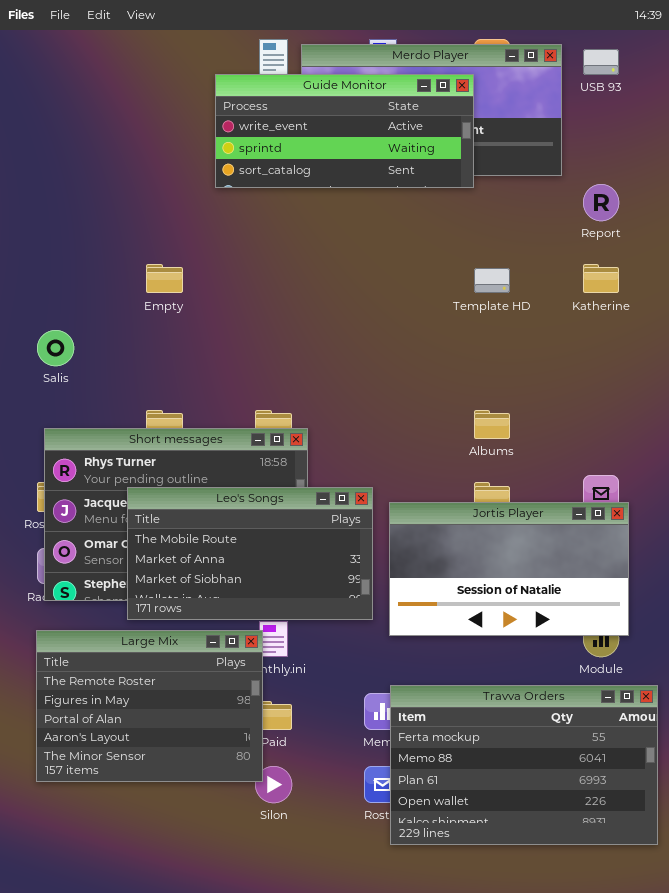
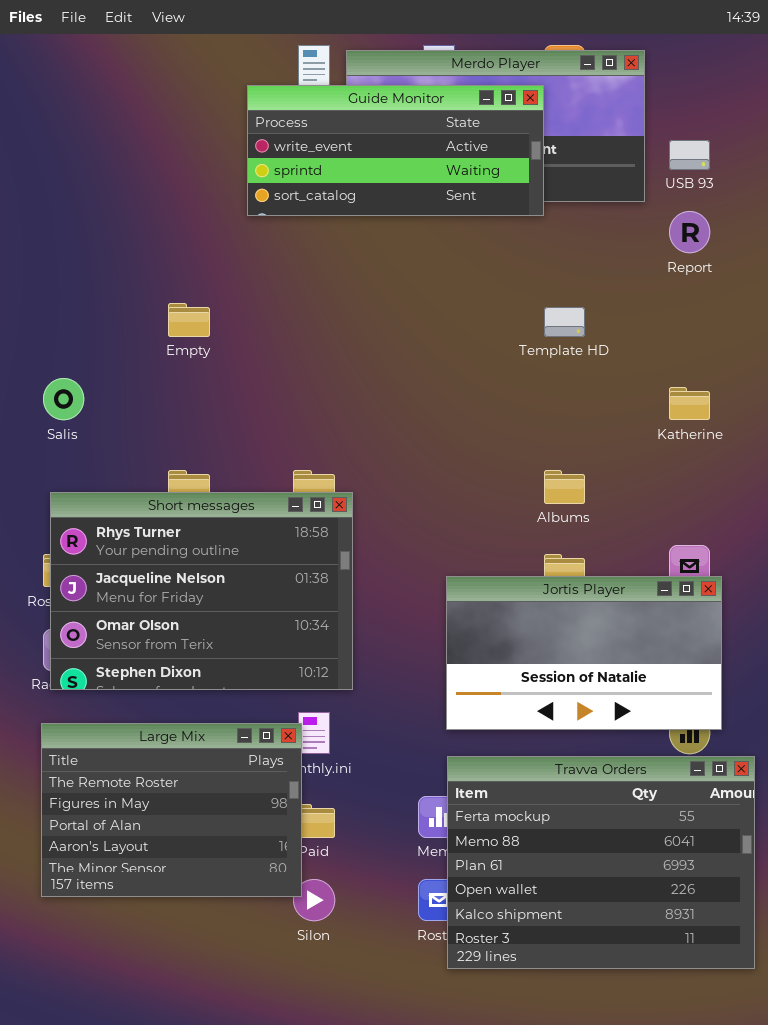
USB 93: [583,49,619,75] -> [669,140,710,170], moved
Katherine: [583,264,619,293] -> [669,387,710,420], moved
Leo's Songs: [127,487,373,620] -> none, closed
Travva Orders: [390,685,658,845] -> [447,756,755,969], resized

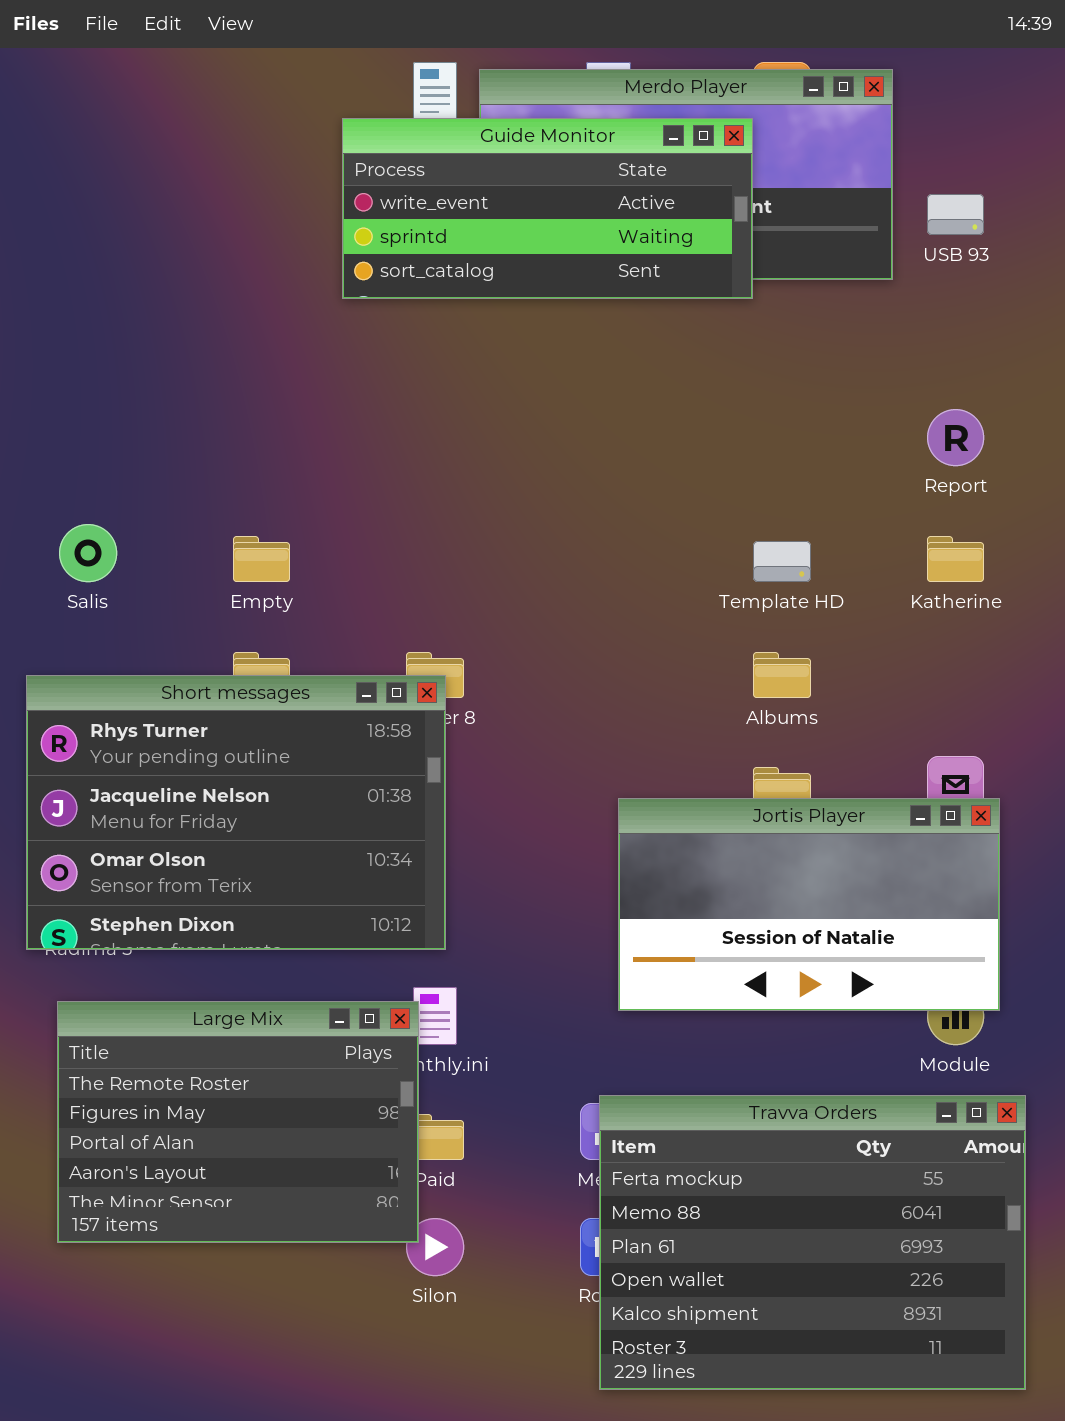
Report: [669,211,710,253] -> [927,409,984,466], moved
Empty: [168,303,210,337] -> [233,536,290,582], moved
Template HD: [544,307,585,337] -> [753,541,811,582], moved
Short messages: [50,492,353,690] -> [26,675,446,950], moved
Travva Orders: [447,756,755,969] -> [599,1095,1026,1390], moved

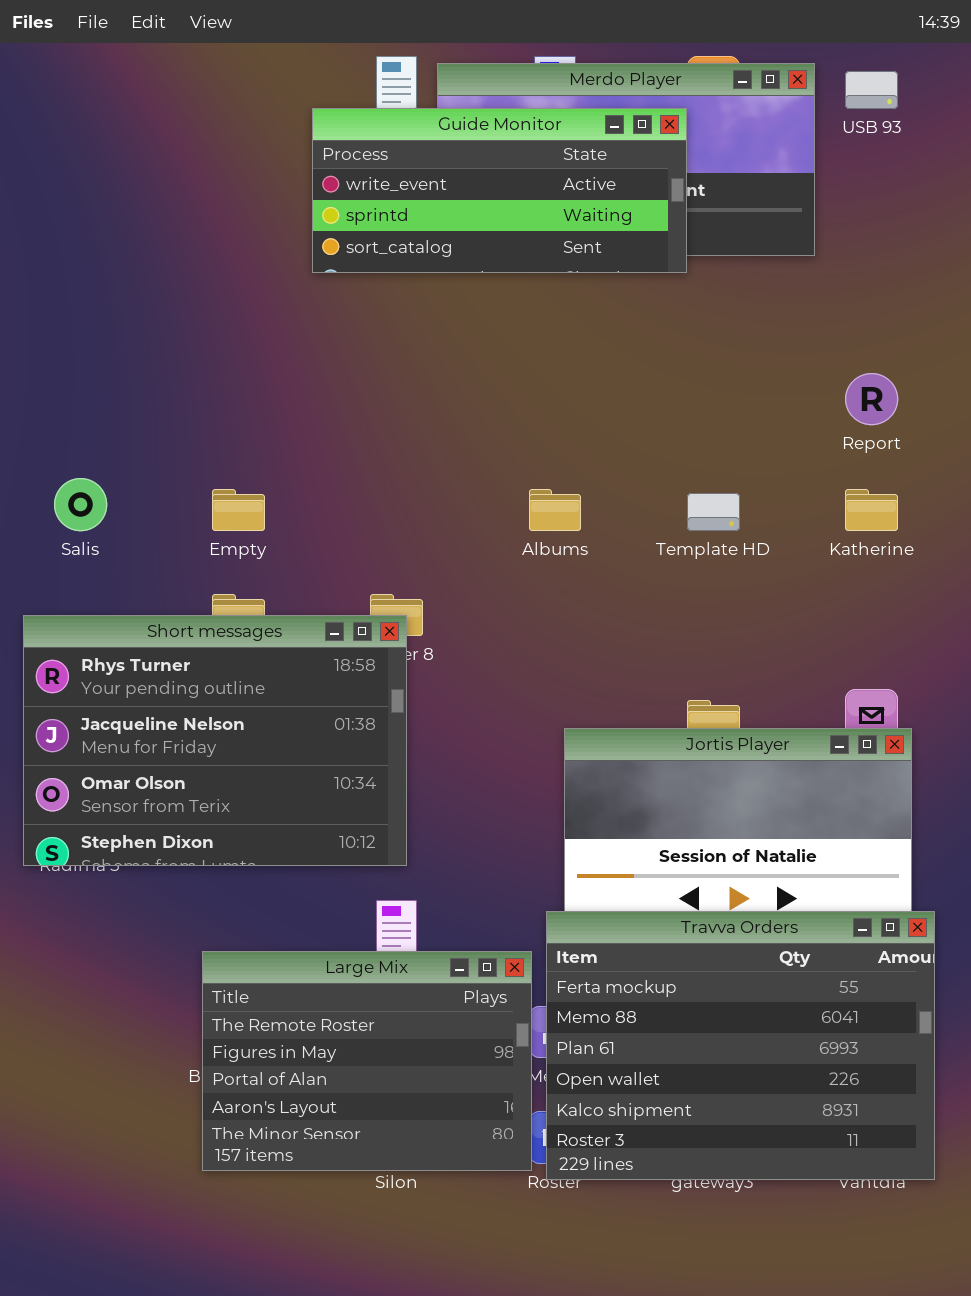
USB 93: [927,194,984,235] -> [845,71,898,109], moved
Albums: [753,652,811,698] -> [529,489,581,531], moved
Large Mix: [57,1001,419,1243] -> [202,951,532,1171], moved
Travva Orders: [599,1095,1026,1390] -> [546,911,935,1180], moved

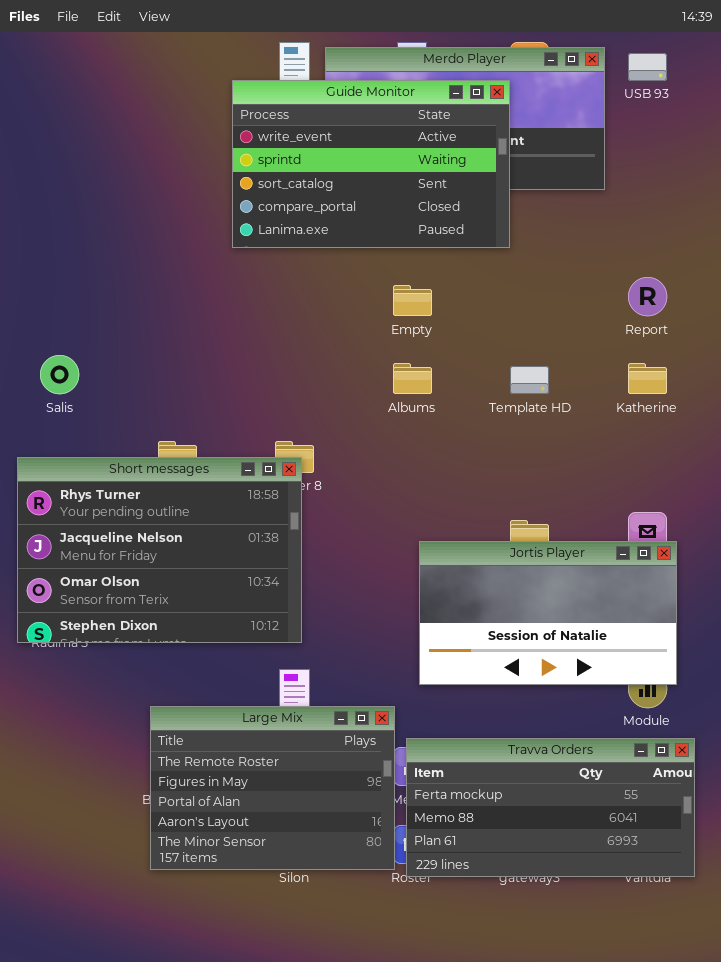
Guide Monitor: [312,108,687,273] -> [232,80,510,248], resized
Empty: [212,489,265,531] -> [393,285,432,316], moved
Travva Orders: [546,911,935,1180] -> [406,738,695,877], resized

